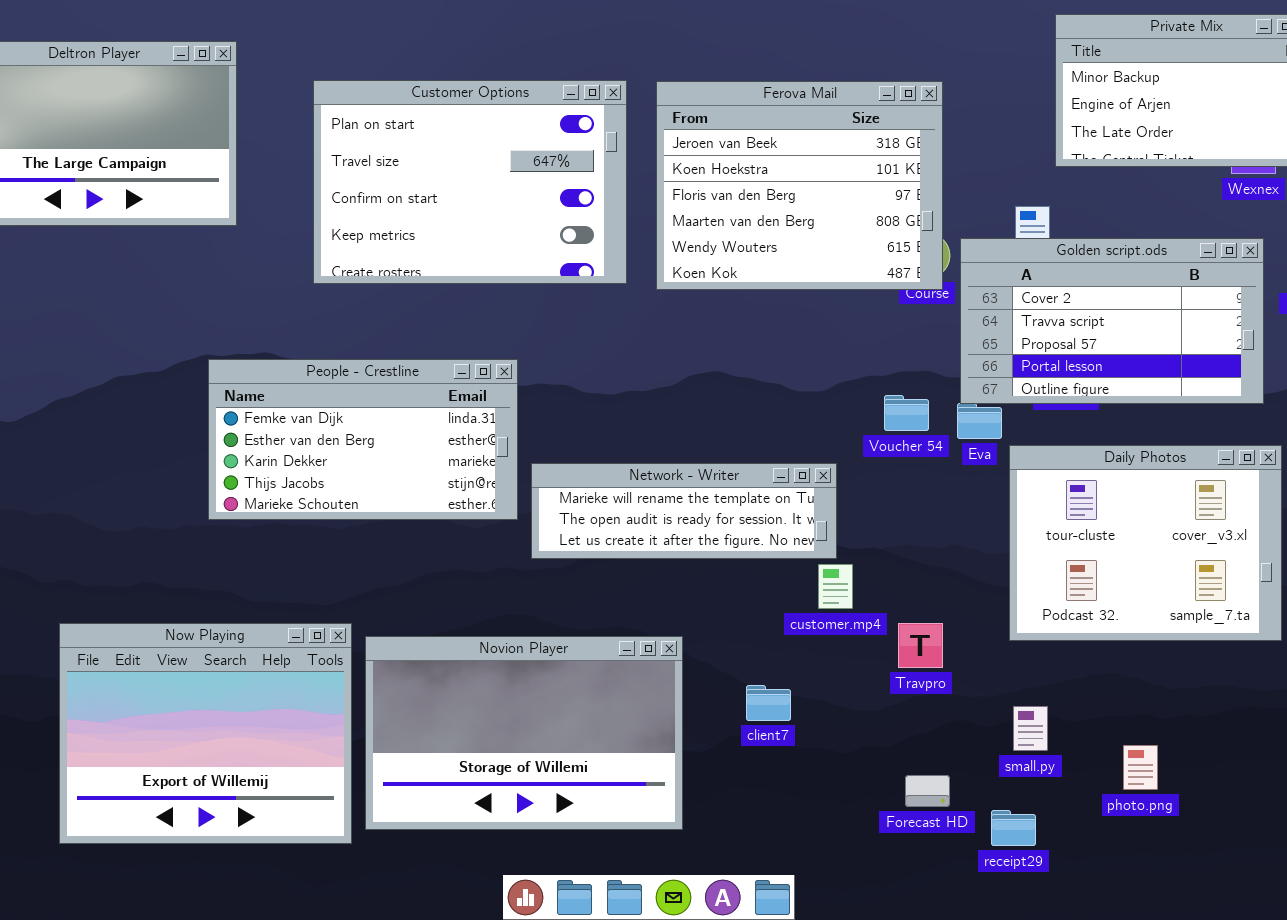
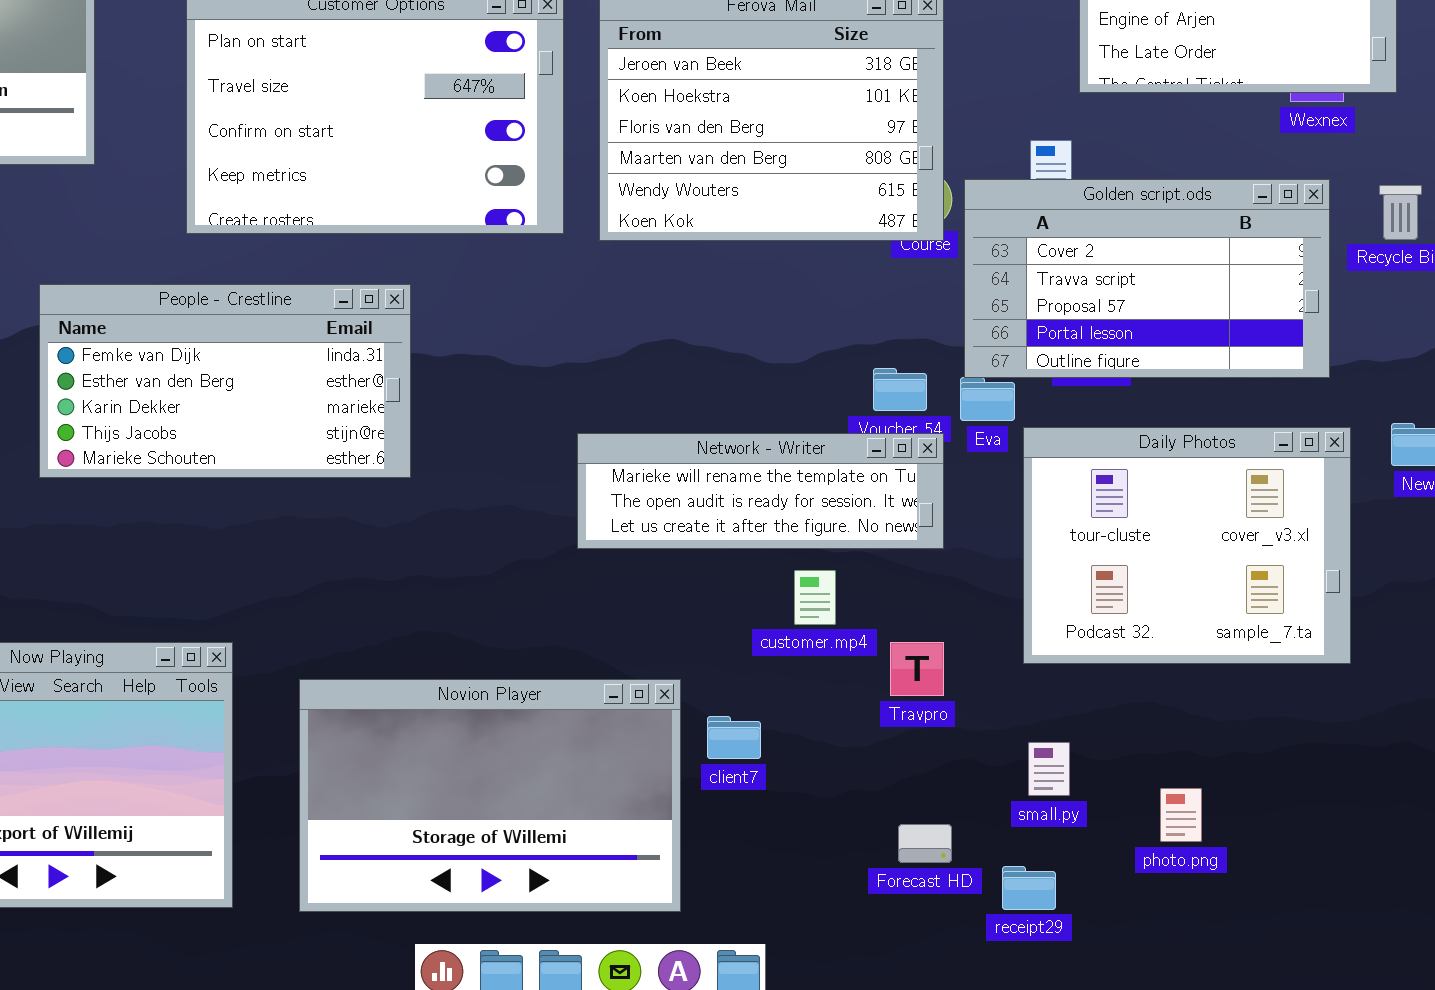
People - Crestline: [208,359,518,520] -> [39,284,411,478], moved
Network - Writer: [531,463,837,559] -> [577,433,944,549], moved
Novion Player: [365,636,683,830] -> [299,679,681,912], moved

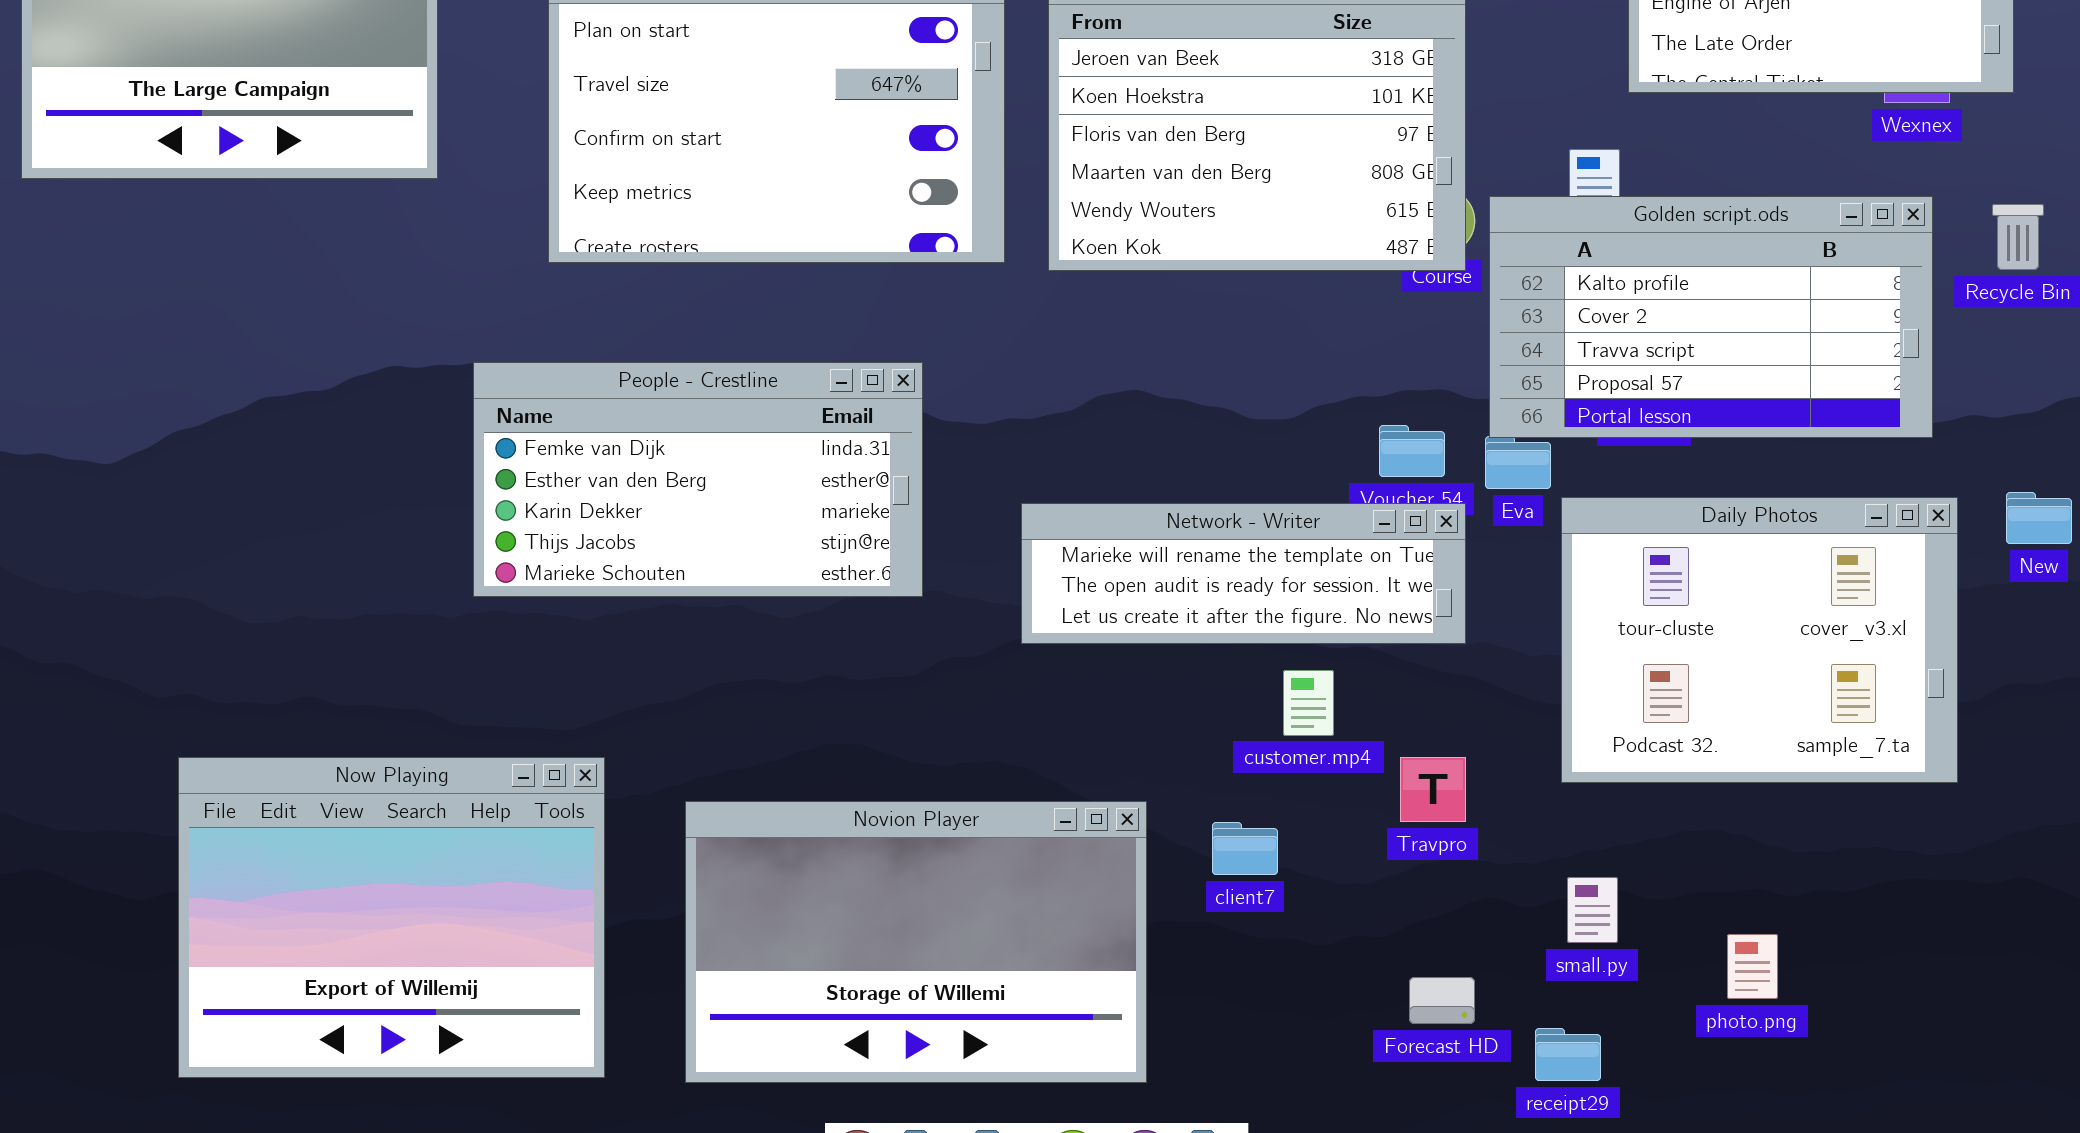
Golden script.ods: [964,179,1330,378] -> [1489,196,1933,438], scrolled up 1 row
People - Crestline: [39,284,411,478] -> [473,362,923,597], moved
client7: [707,716,761,759] -> [1212,822,1278,875], moved

